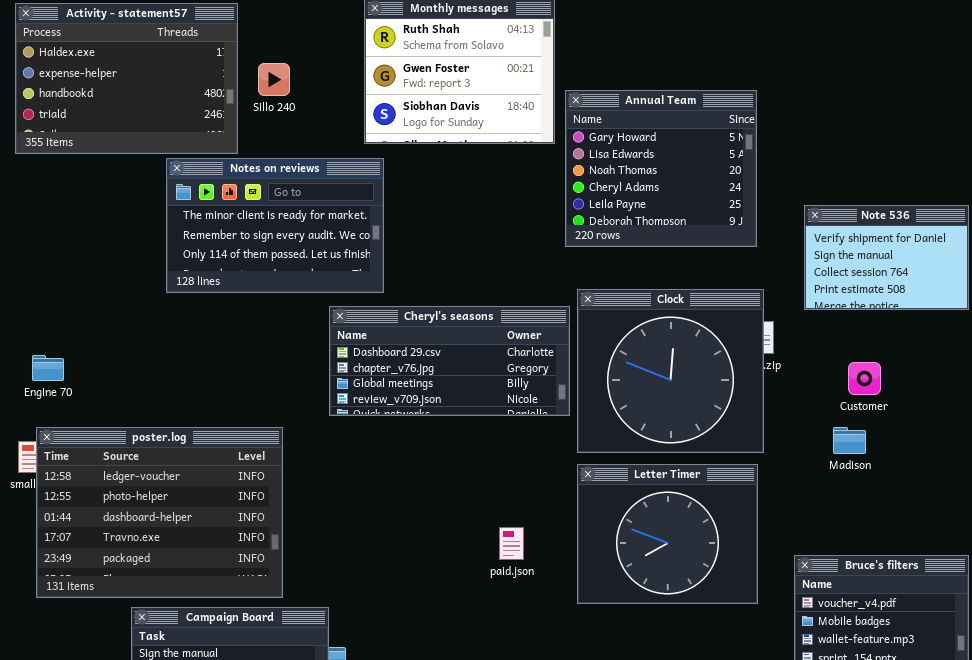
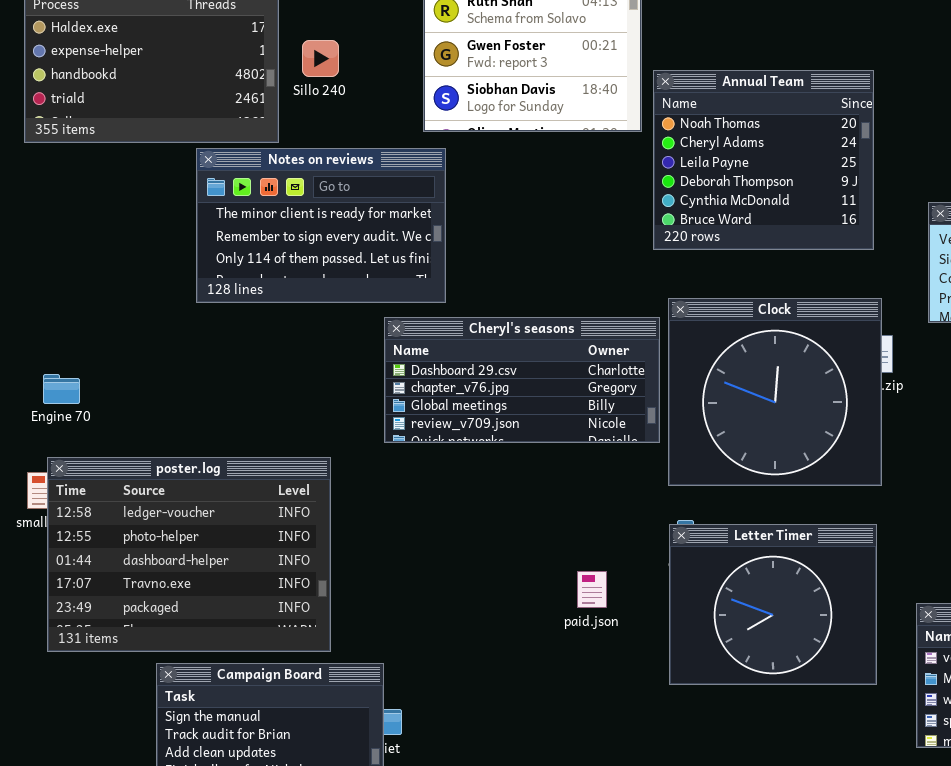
Annual Team: [565,90,757,247] -> [653,70,874,250], scrolled down 2 rows
Letter Timer: [577,464,758,604] -> [669,524,877,685], moved

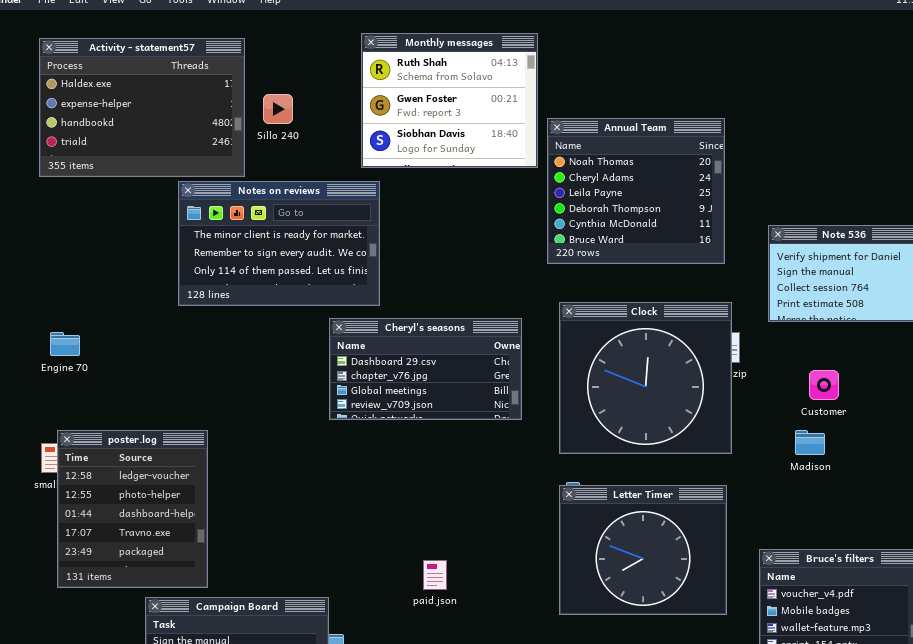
Cheryl's seasons: [384,317,660,443] -> [329,318,522,420], resized
Engine 70: [43,374,80,404] -> [50,332,80,356], moved
poster.log: [47,457,331,652] -> [57,430,208,588], resized
paid.json: [577,571,607,608] -> [423,560,447,590], moved

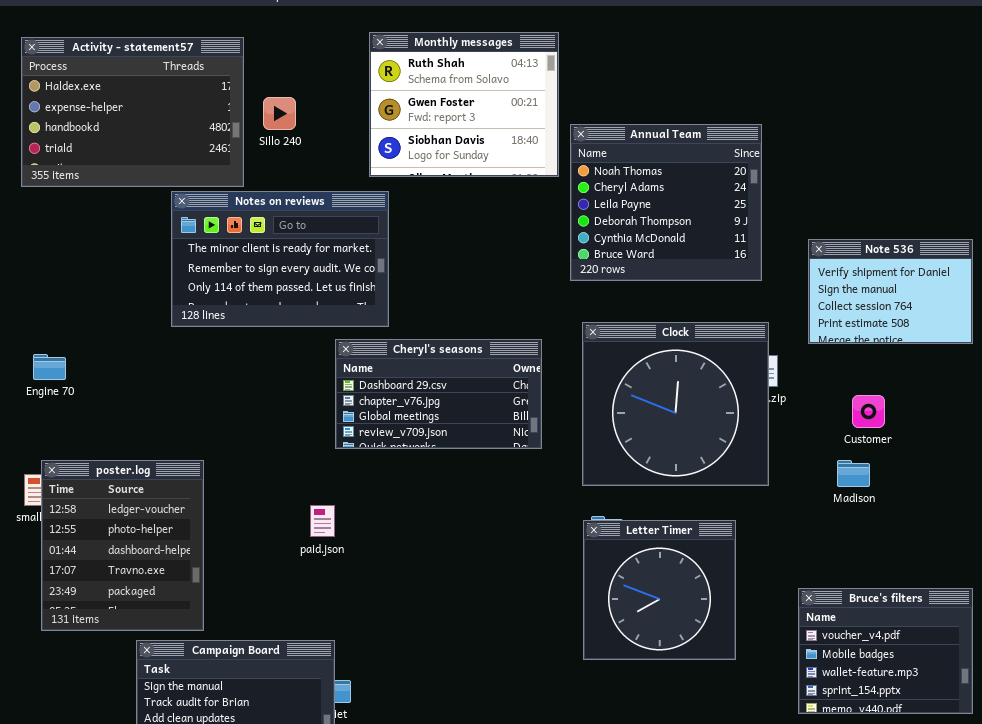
Letter Timer: [559,485,727,615] -> [583,520,736,660], resized
paid.json: [423,560,447,590] -> [310,505,335,537], moved

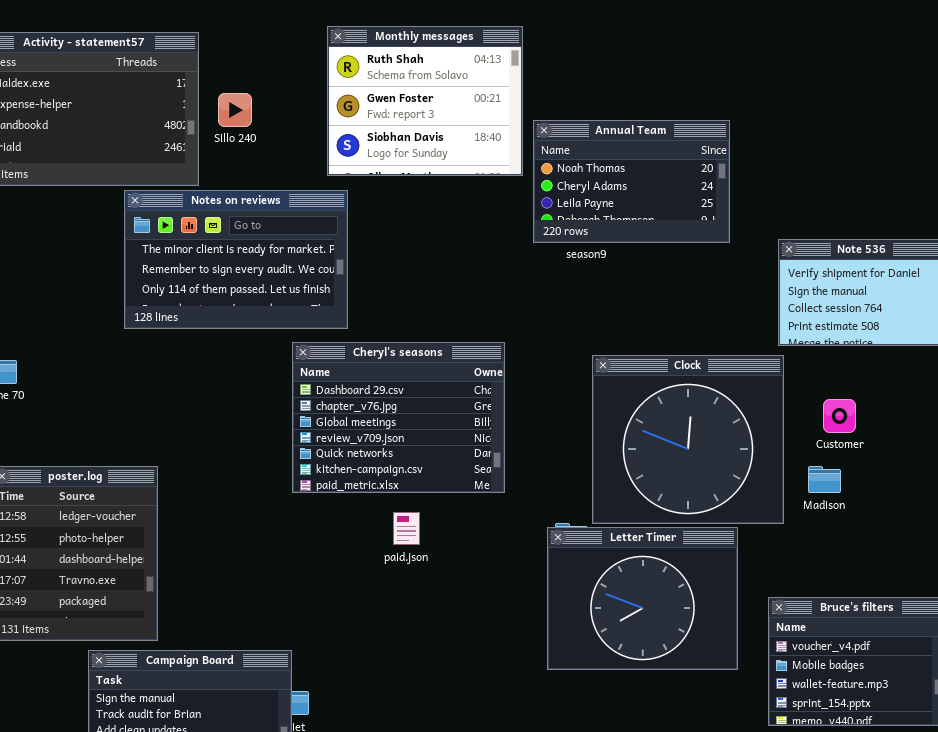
Annual Team: [570,124,762,281] -> [533,120,730,243], resized
Clock: [582,322,769,486] -> [592,355,784,524], moved
Cheryl's seasons: [335,339,542,449] -> [292,342,505,493], resized
paid.json: [310,505,335,537] -> [393,512,420,545], moved
Letter Timer: [583,520,736,660] -> [547,527,738,670], resized

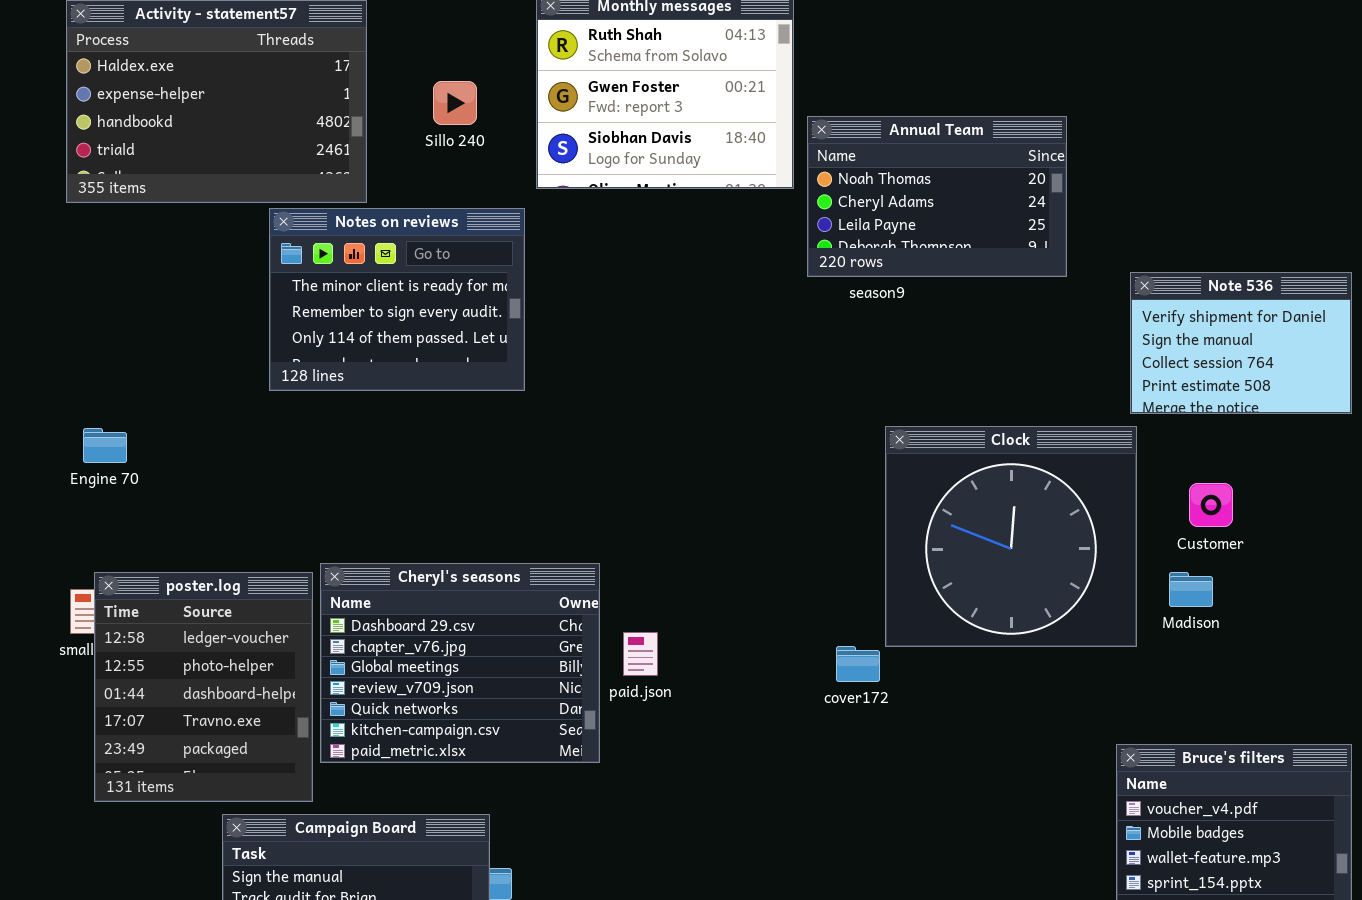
Sillo 240: [218,93,252,127] -> [433,81,477,125], moved
Notes on reviews: [124,190,348,329] -> [269,208,525,391], resized
Cheryl's seasons: [292,342,505,493] -> [320,563,600,763], moved
Letter Timer: [547,527,738,670] -> none, closed

